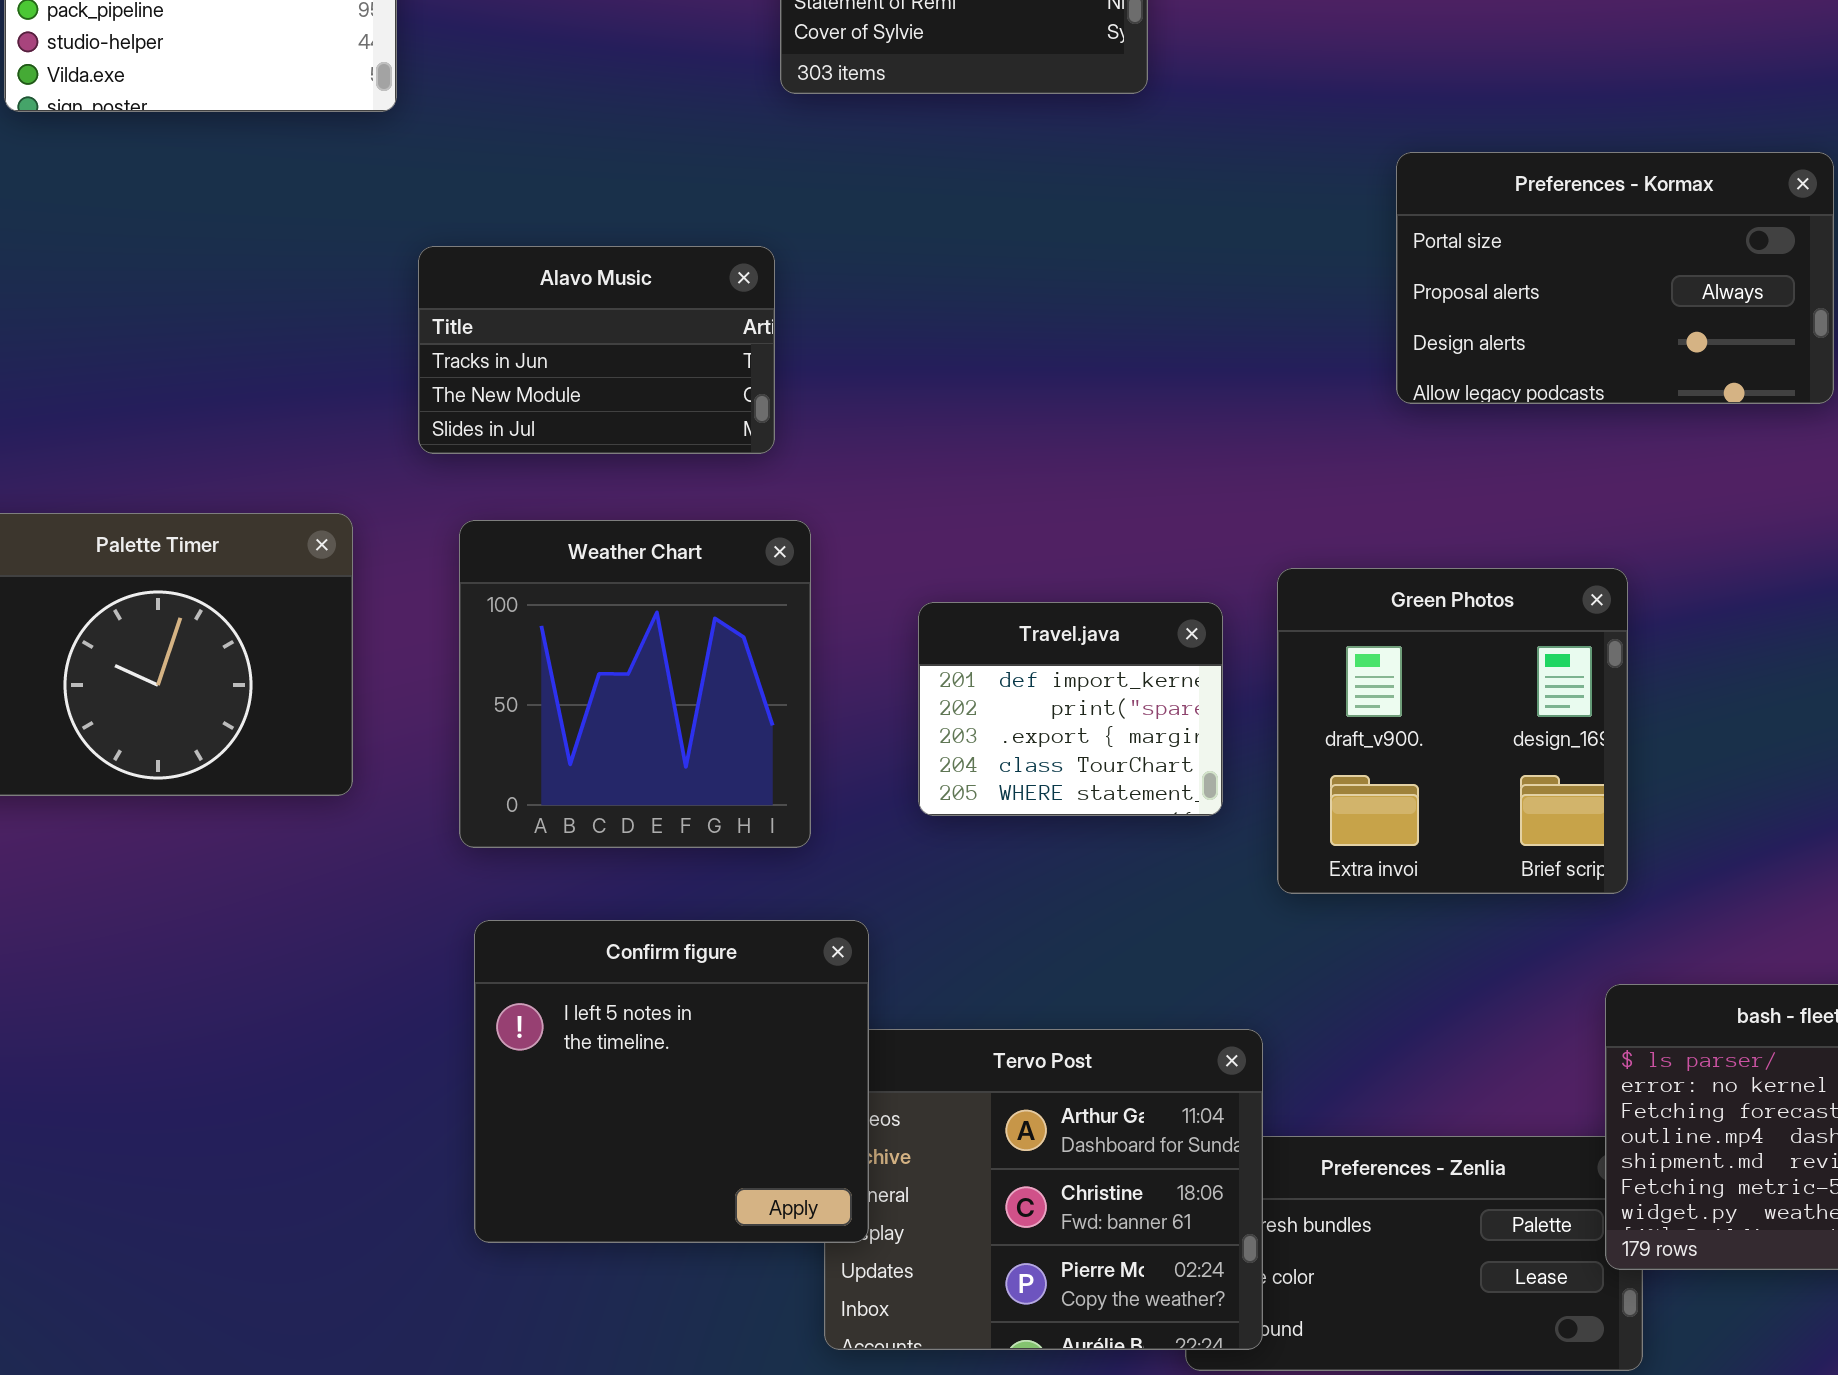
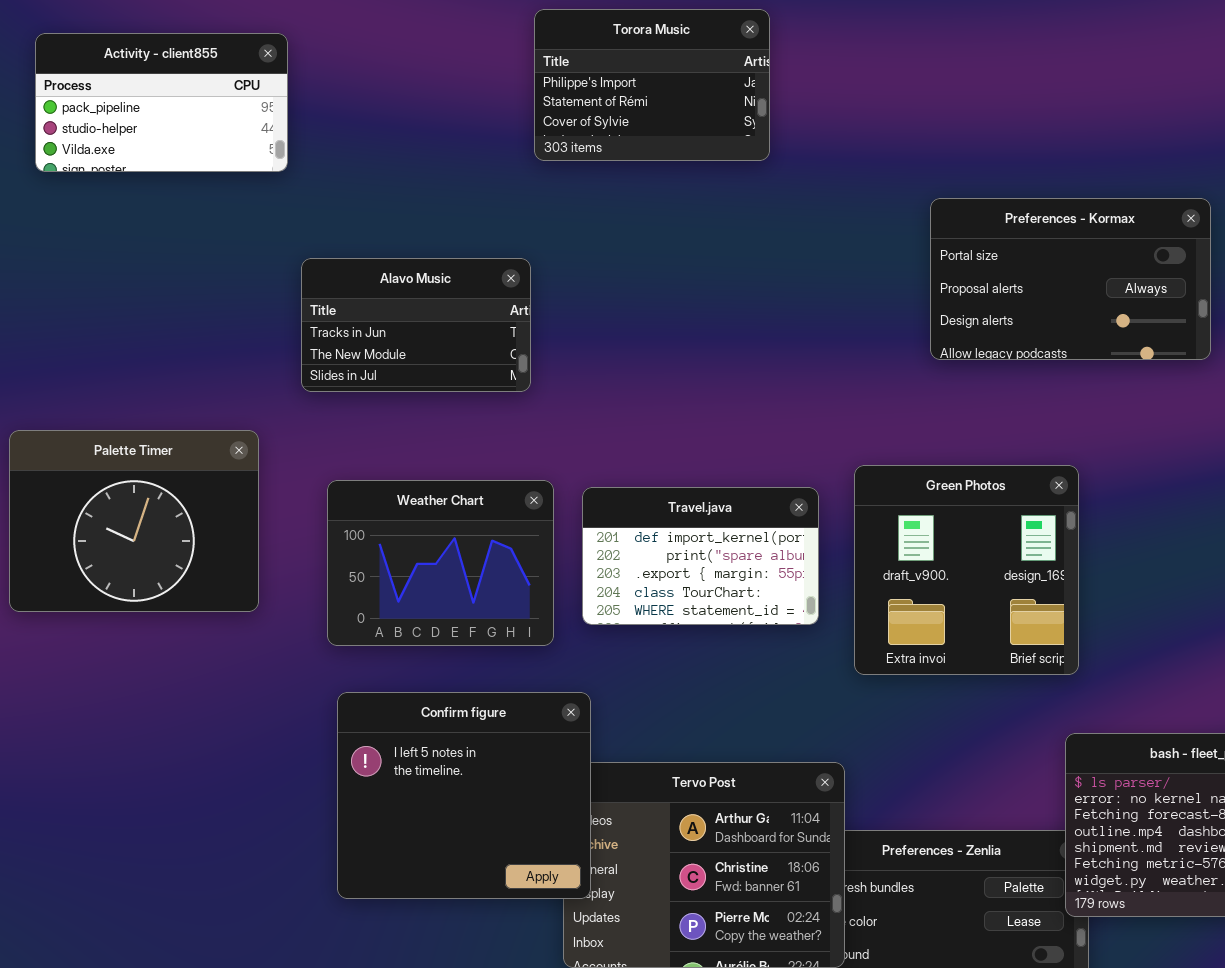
Weather Chart: [459,520,811,848] -> [327,480,554,646], resized
Travel.java: [918,602,1223,816] -> [582,487,819,625], resized

